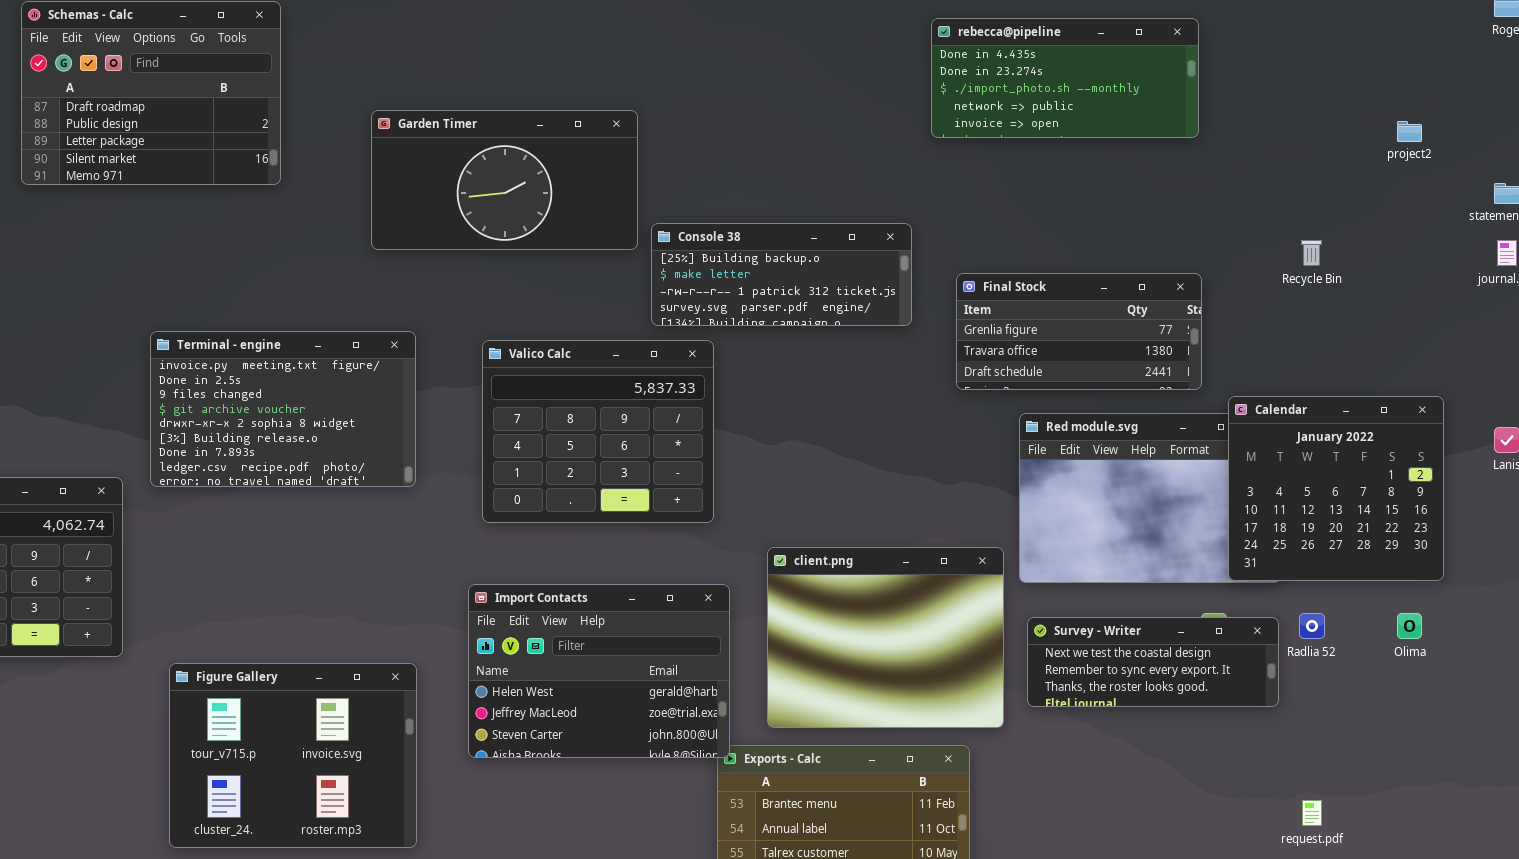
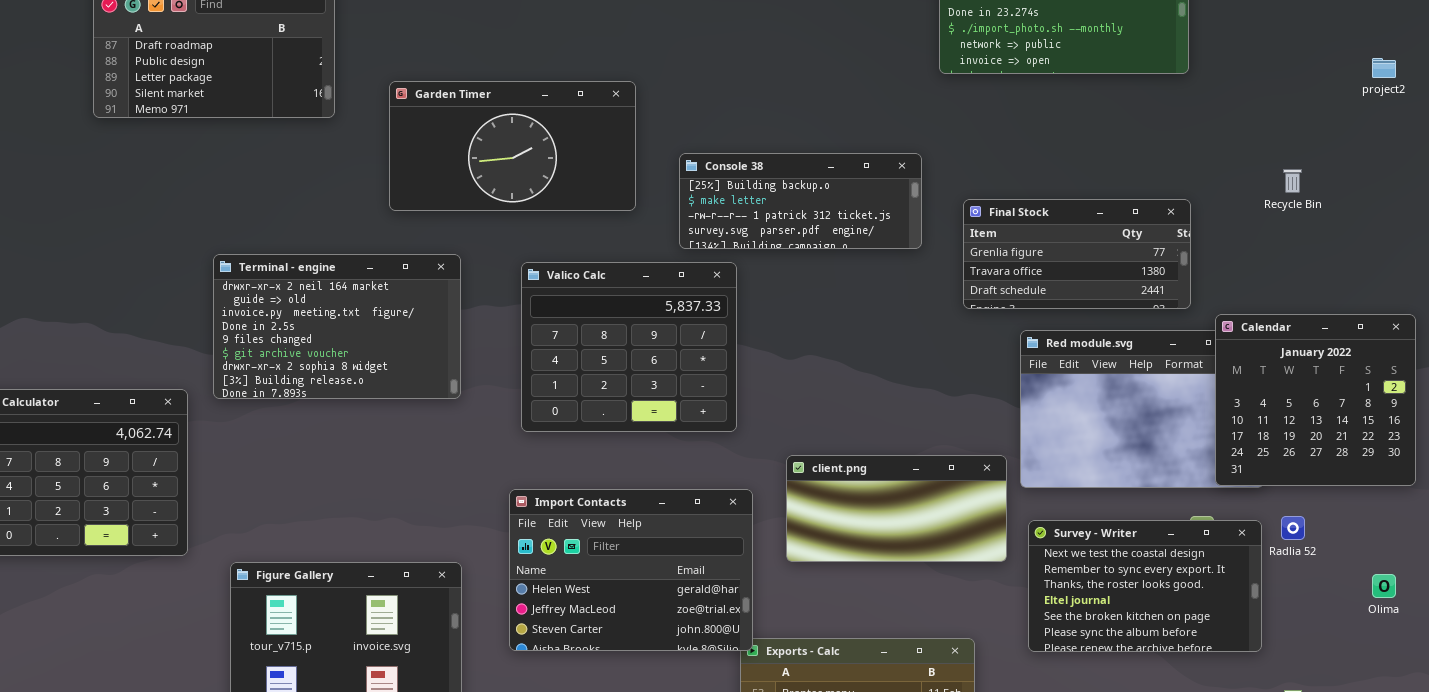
Garden Timer: [371,110,638,250] -> [389,81,636,211], moved
Terminal - engine: [150,331,416,487] -> [213,254,461,399], scrolled up 2 rows
client.png: [767,547,1004,728] -> [786,455,1007,562], resized
Olima: [1397,613,1422,639] -> [1372,574,1396,598], moved
Survey - Writer: [1027,617,1279,707] -> [1028,520,1262,652], resized

